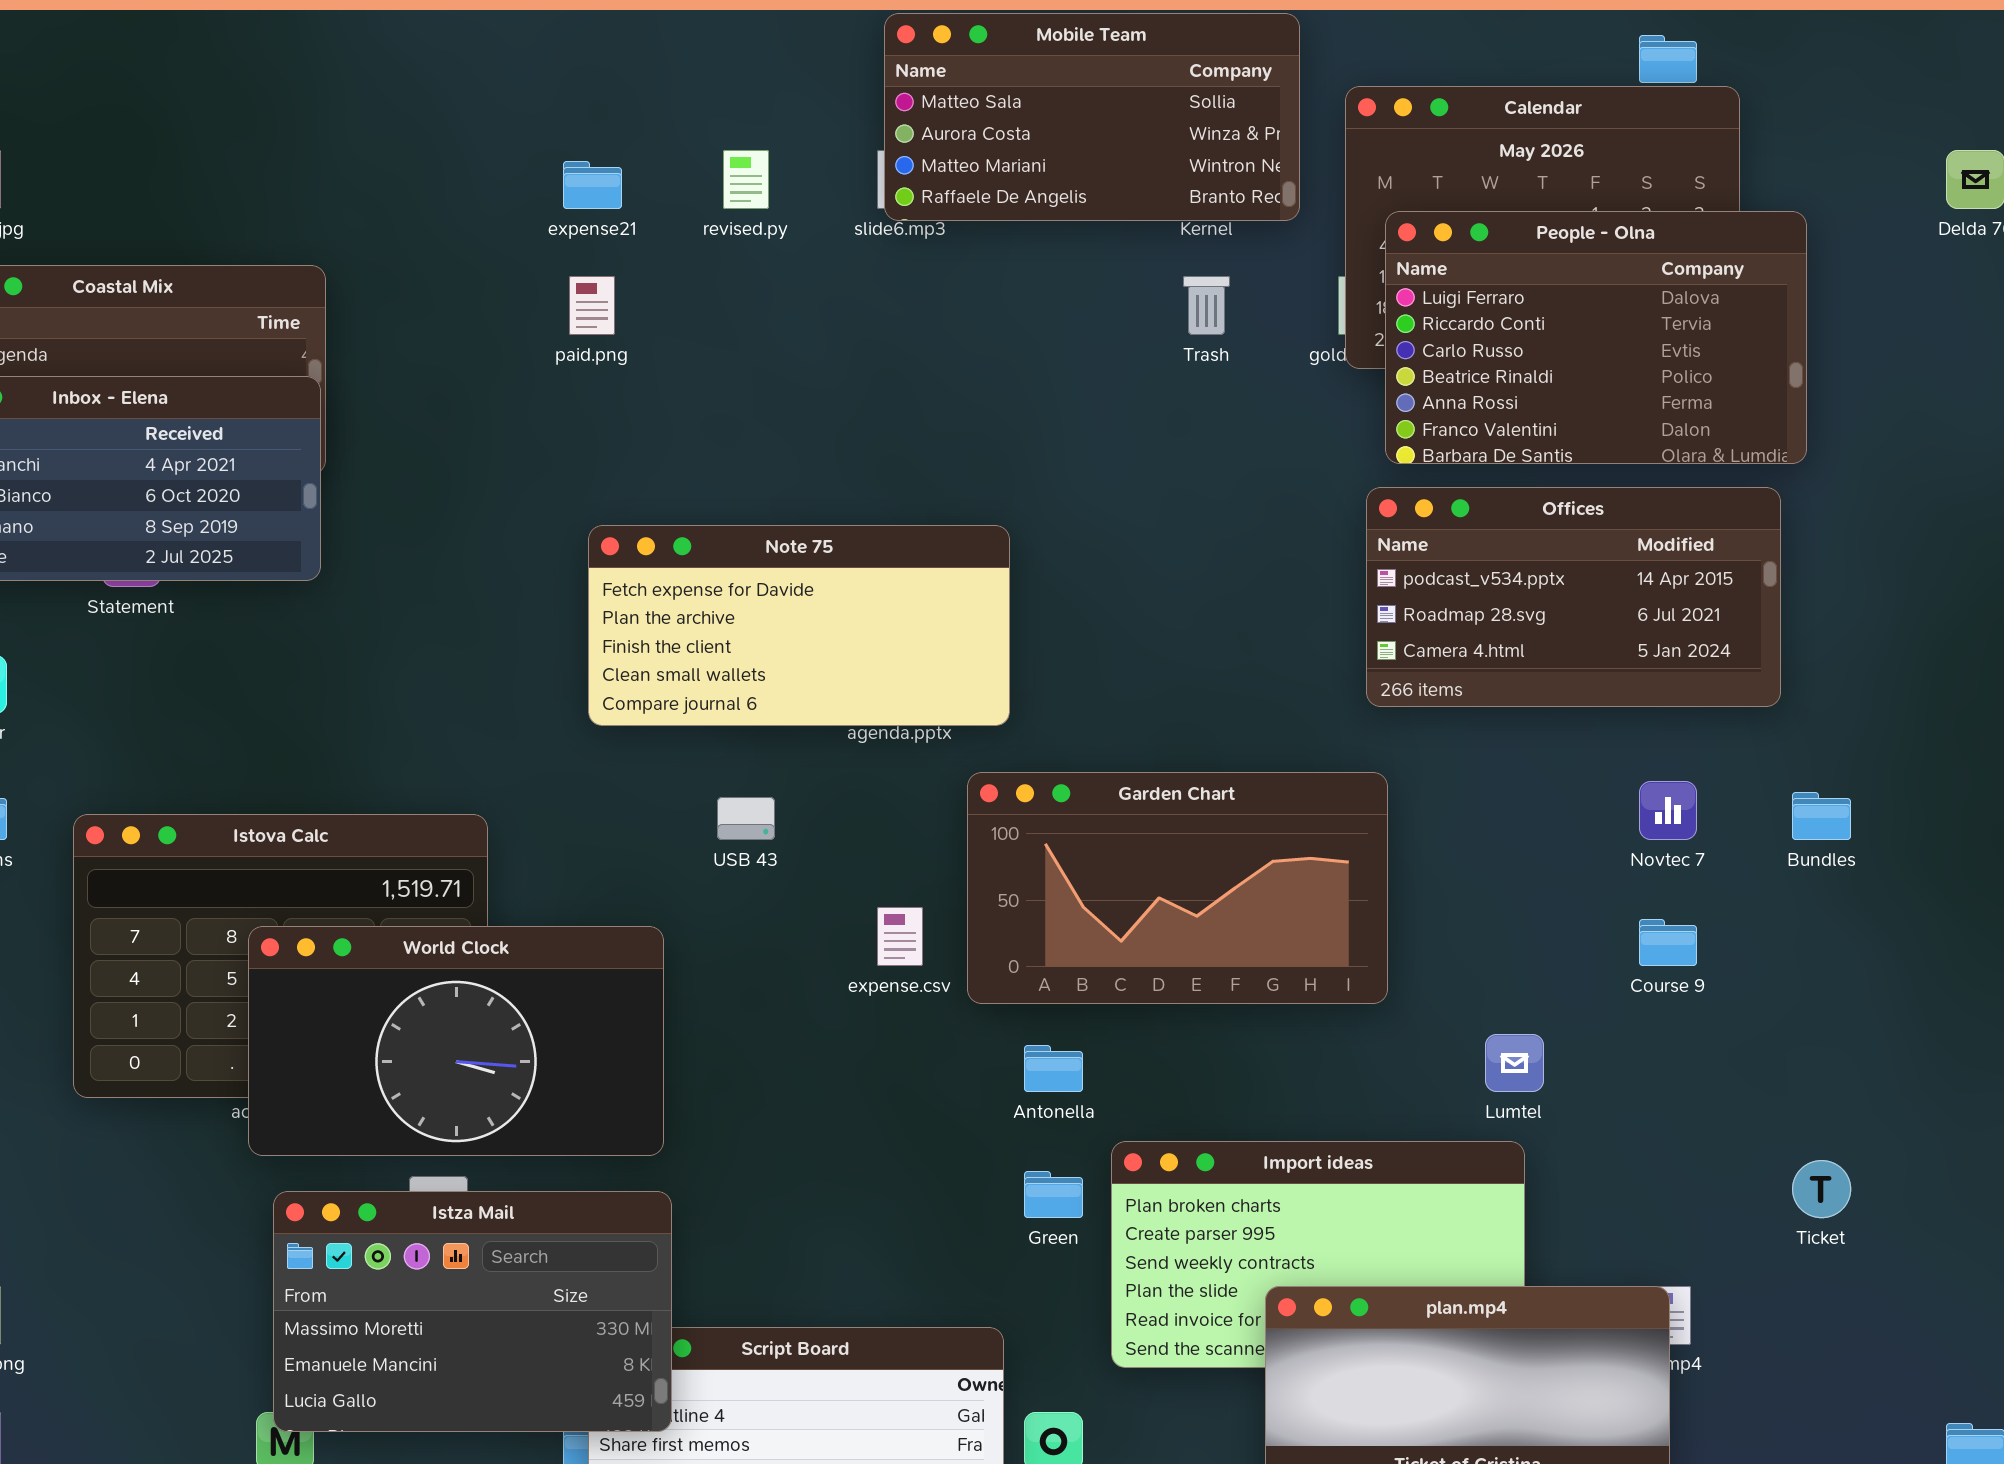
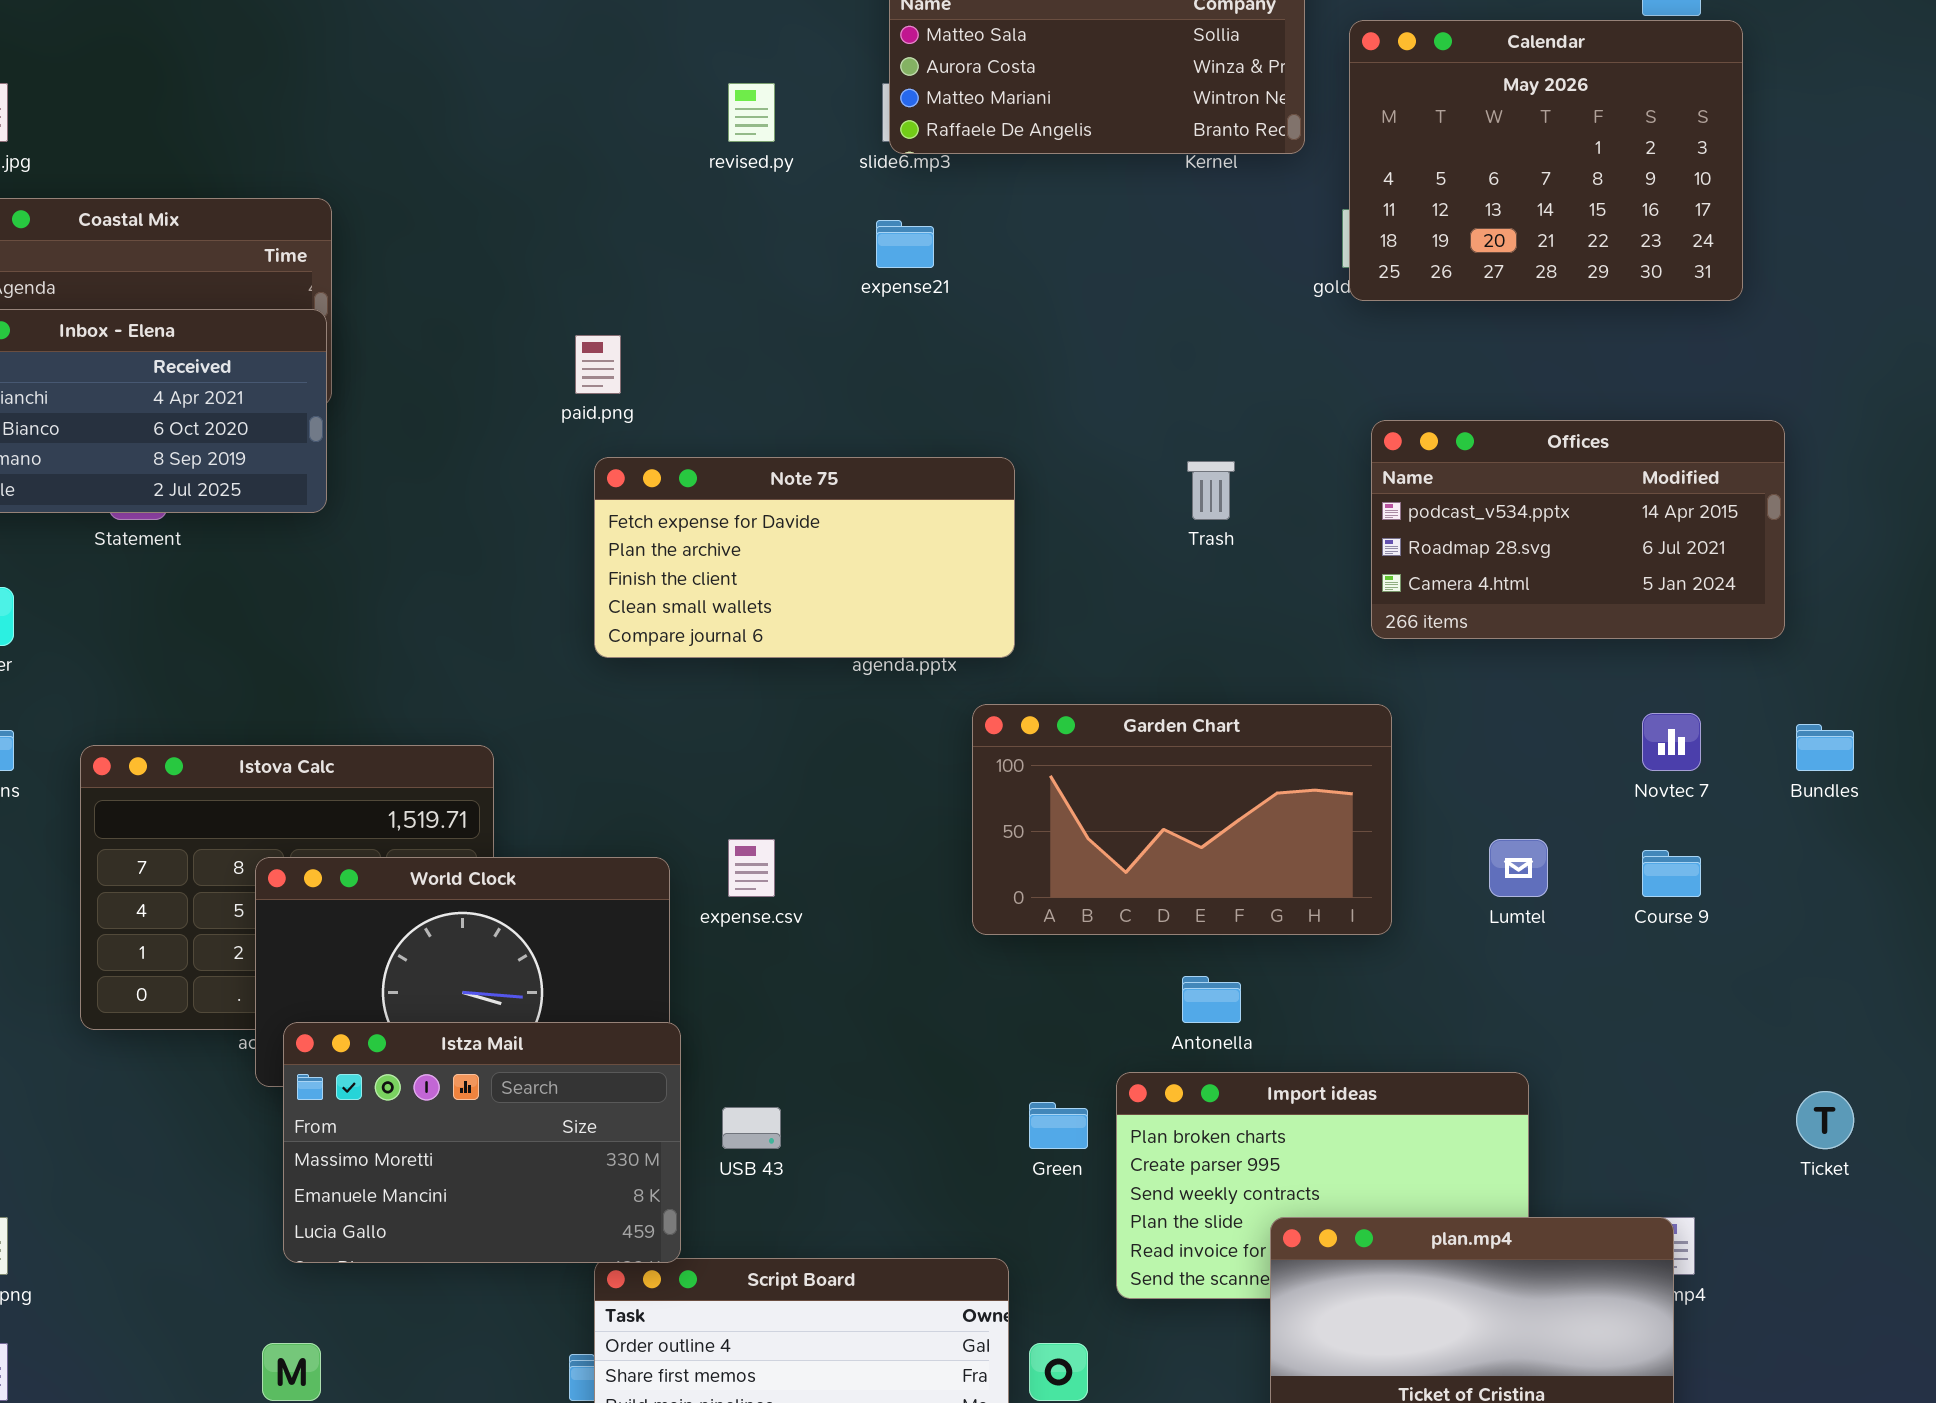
expense21: [563,161,622,209] -> [876,220,934,268], moved
People - Olna: [1385,211,1807,464] -> none, closed
paid.png: [569,276,615,335] -> [575,335,621,394], moved
Trash: [1183,276,1230,335] -> [1187,461,1235,520], moved
USB 43: [717,797,775,840] -> [722,1107,781,1149], moved
expense.csv: [877,907,923,966] -> [728,839,775,897], moved
Lumtel: [1485,1034,1544,1092] -> [1489,839,1548,897], moved
Antonella: [1024,1045,1083,1092] -> [1182,976,1241,1023], moved
Istza Mail: [273,1191,672,1432] -> [283,1022,681,1263], moved

